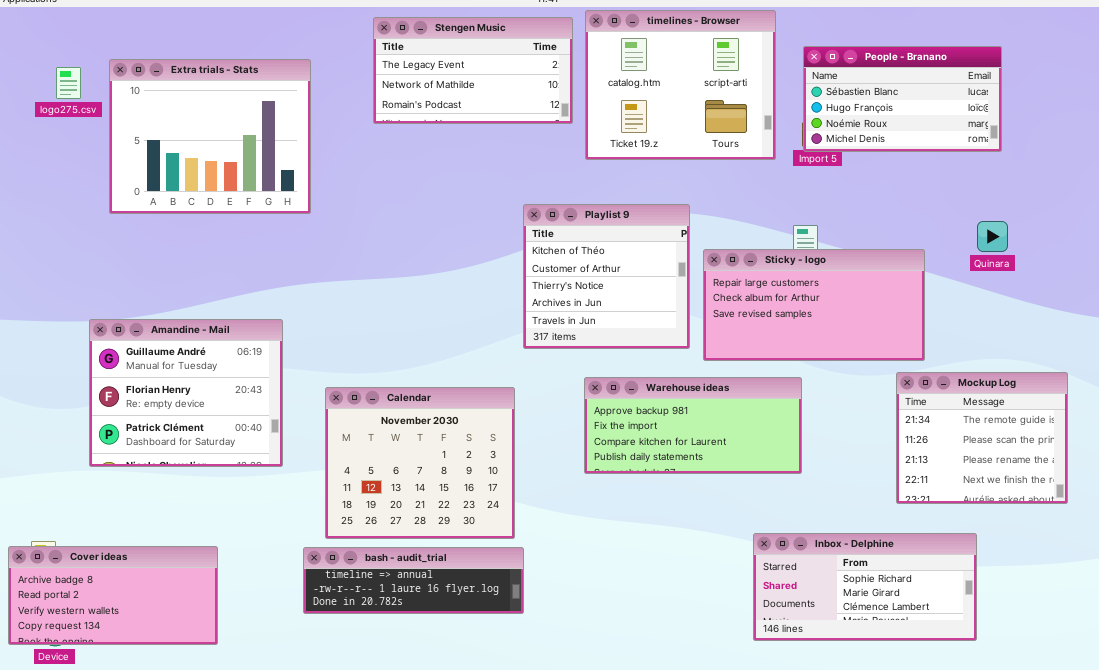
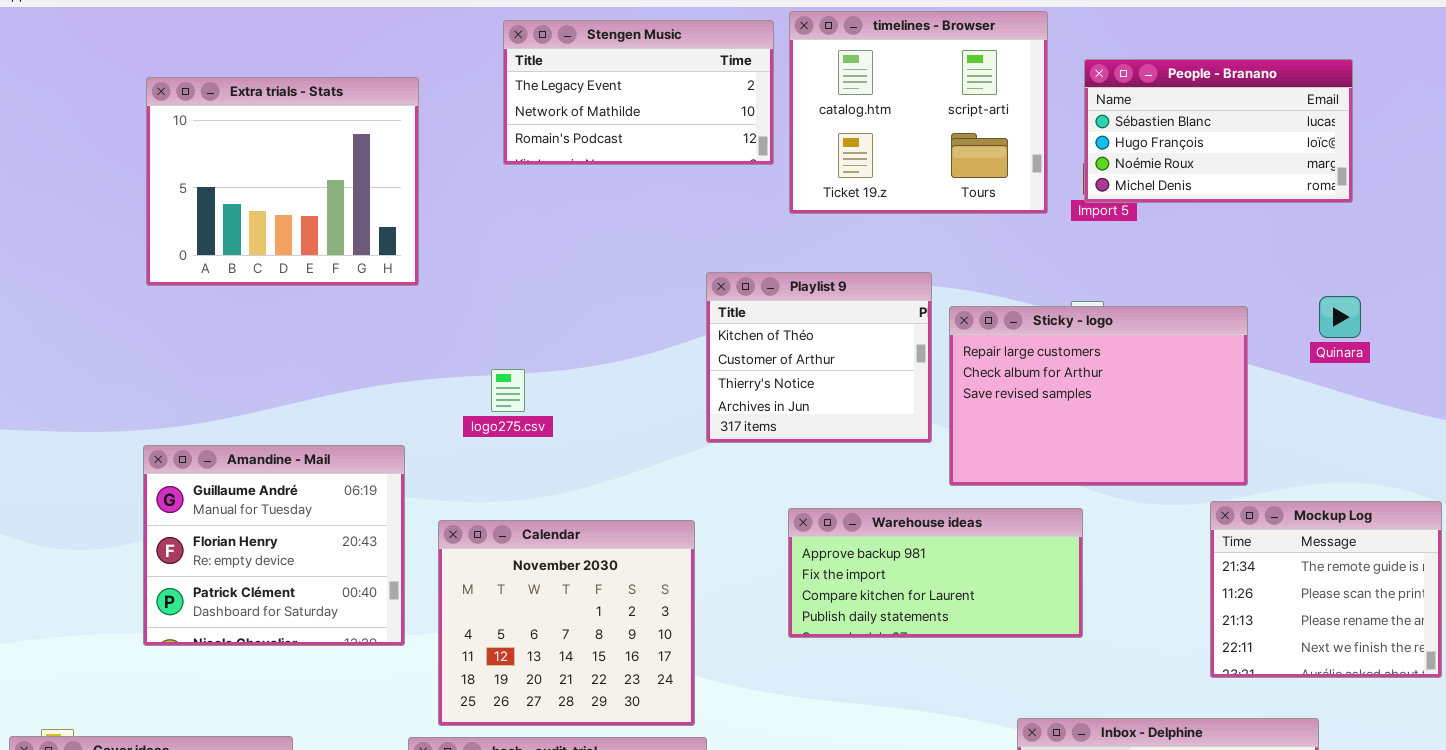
logo275.csv: [56,67,81,99] -> [491,369,525,412], moved
Playlist 9: [523,204,690,349] -> [706,272,932,443], resized
Sticky - logo: [703,249,925,361] -> [949,306,1248,486], resized
Amandine - Mail: [89,319,283,467] -> [143,445,405,646], moved

